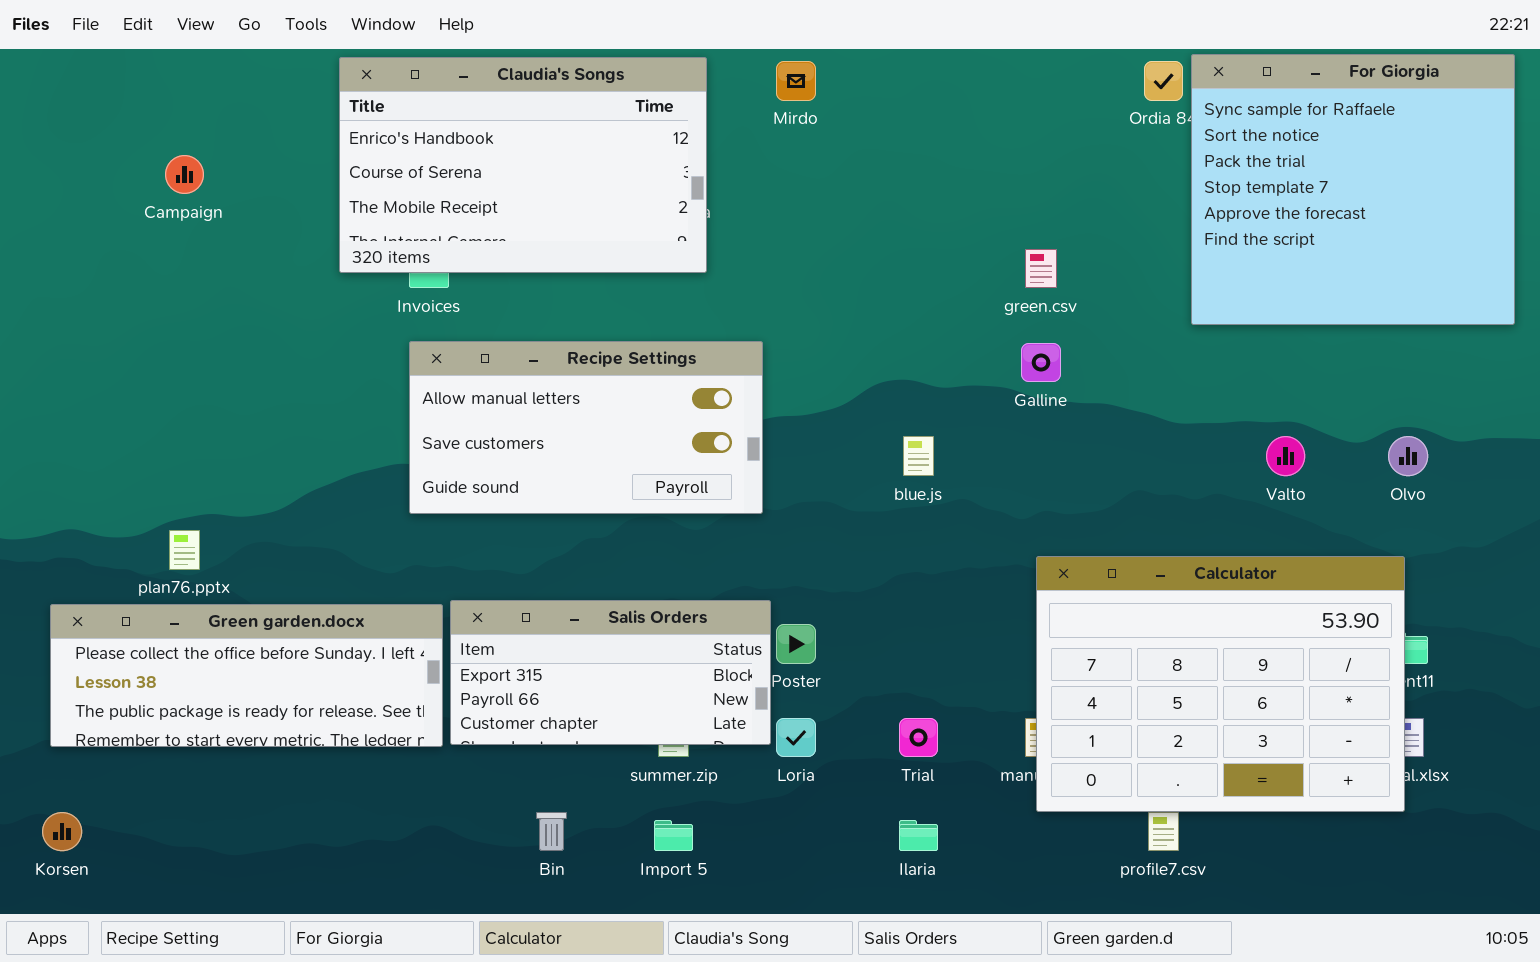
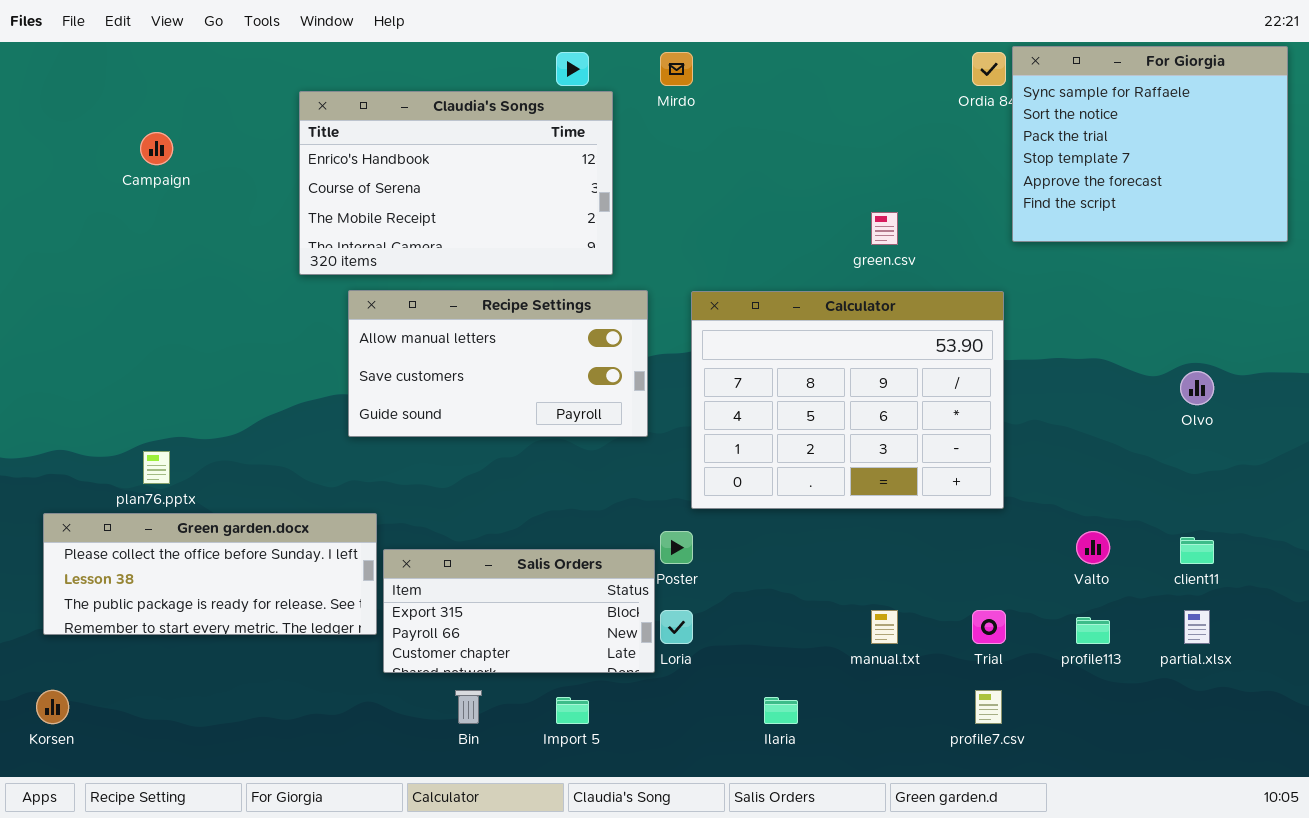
For Giorgia: [1191,54,1515,325] -> [1012,46,1288,242], resized
Claudia's Songs: [339,57,707,273] -> [299,91,613,275], moved
Valto: [1266,436,1305,476] -> [1076,531,1110,564], moved
Calculator: [1036,556,1405,812] -> [691,291,1004,509], moved
Salis Orders: [450,600,771,745] -> [383,549,655,673], moved
Trial: [899,718,938,757] -> [972,610,1006,644], moved

